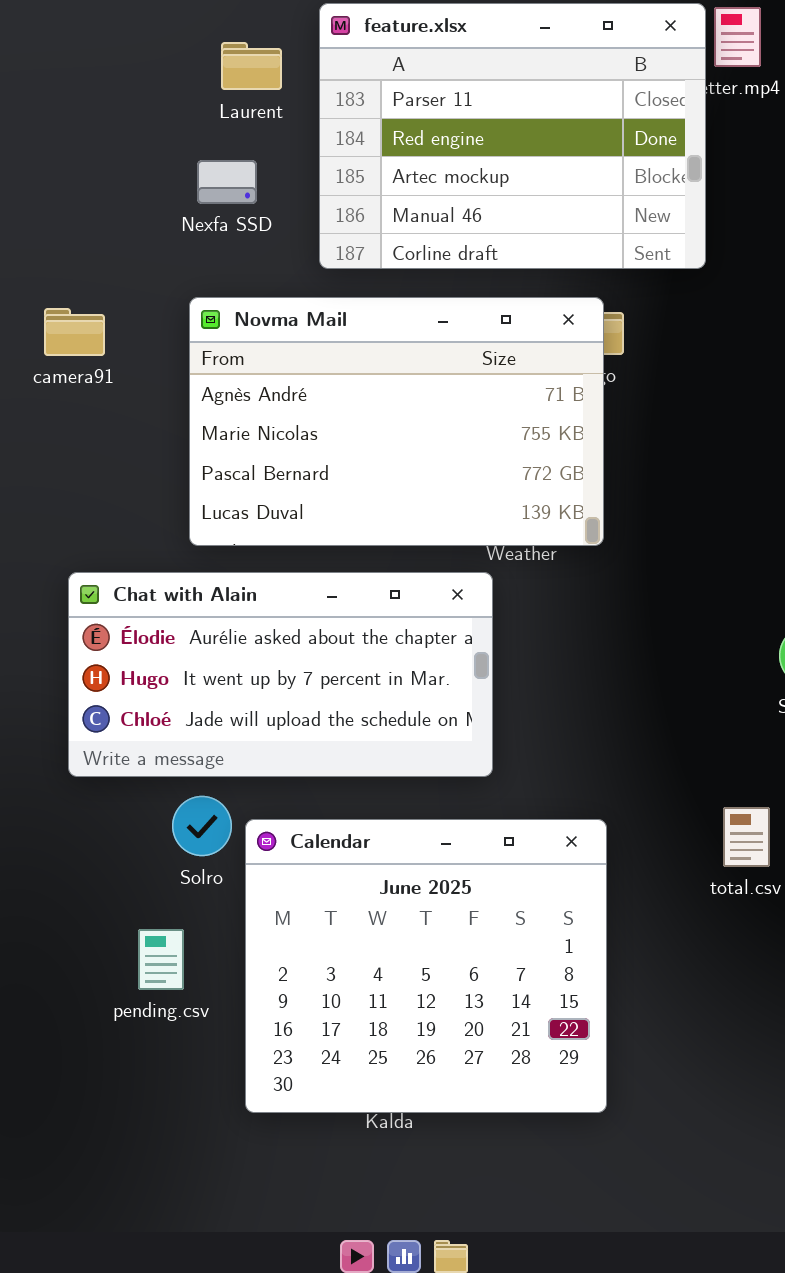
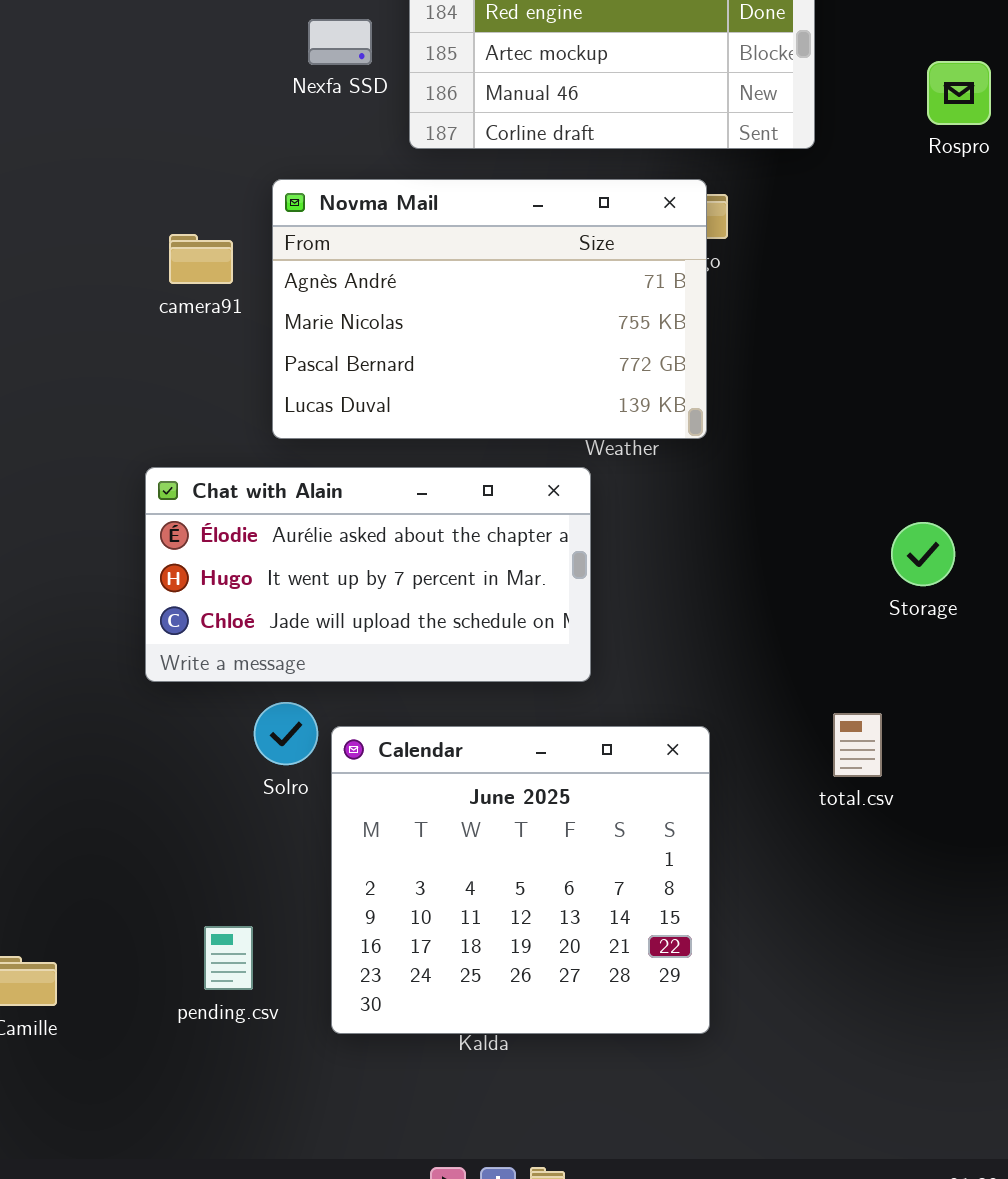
Nexfa SSD: [197,160,257,204] -> [308,19,372,65], moved
camera91: [44,308,105,356] -> [169,234,233,284], moved
pending.csv: [138,929,184,990] -> [204,926,253,990], moved

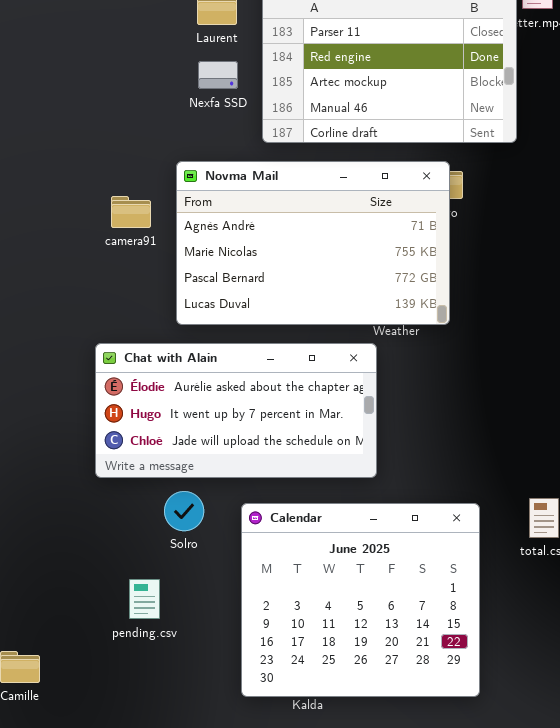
Calendar: [331,726,710,1034] -> [241,503,480,697], moved
pending.csv: [204,926,253,990] -> [129,579,160,619], moved

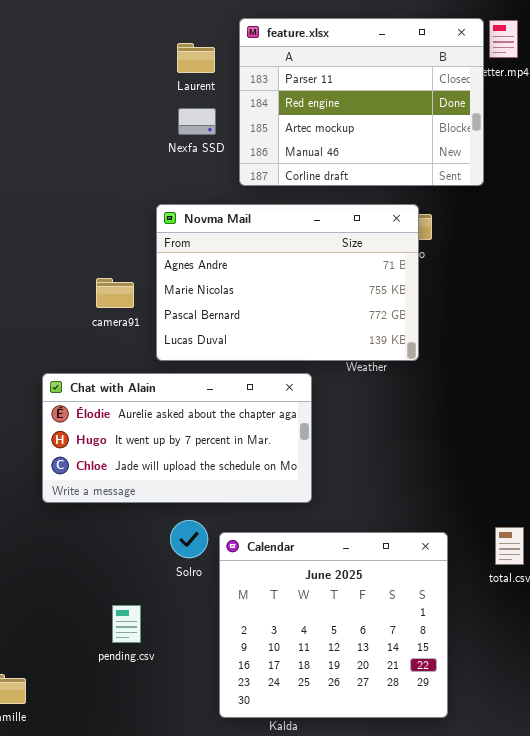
camera91: [111,196,151,228] -> [96,278,134,308], moved
Chat with Alain: [95,343,377,478] -> [42,373,312,503], moved
Solro: [164,491,204,531] -> [170,520,208,558], moved

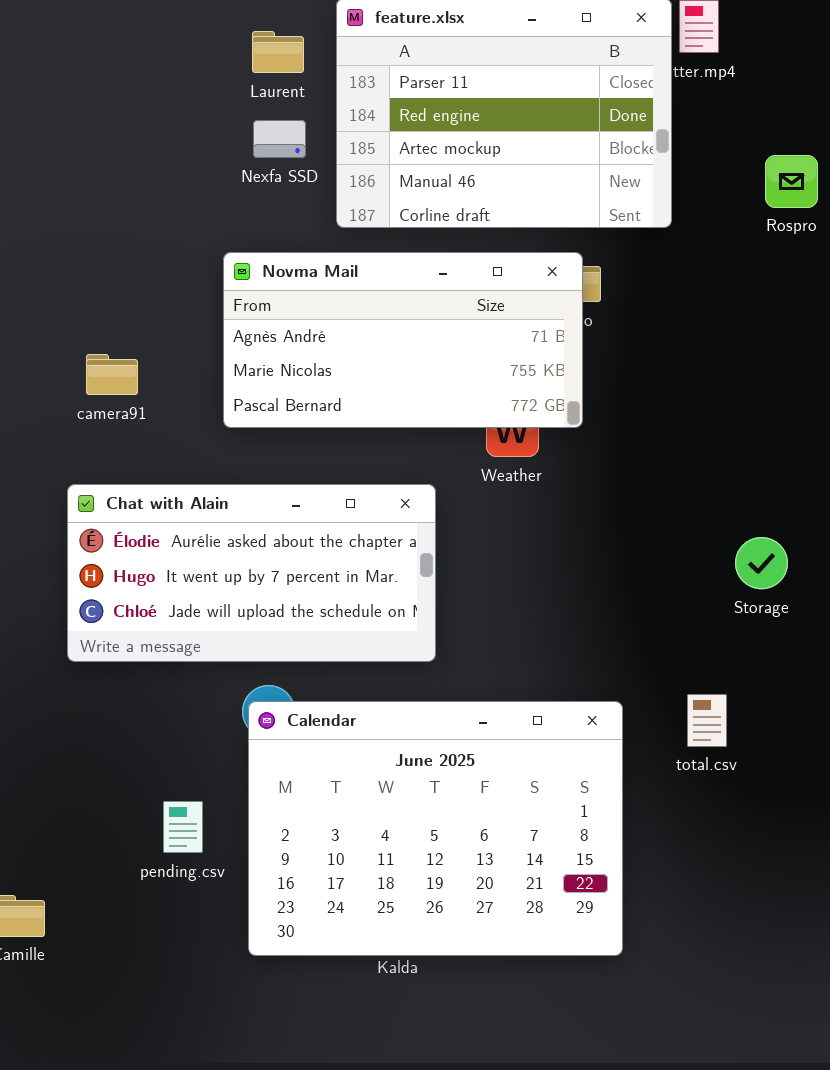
Novma Mail: [156,204,419,361] -> [223,252,583,428], resized
camera91: [96,278,134,308] -> [86,354,138,395], moved
Calendar: [219,532,448,718] -> [248,701,623,956], resized

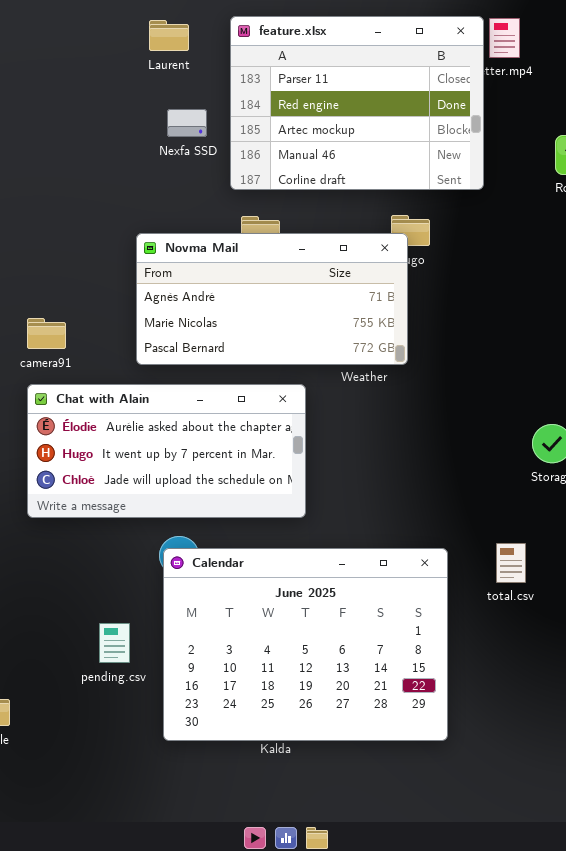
Laurent: [252,31,304,73] -> [149,20,189,51], moved
Novma Mail: [223,252,583,428] -> [136,233,408,365], moved
camera91: [86,354,138,395] -> [27,318,66,349], moved

